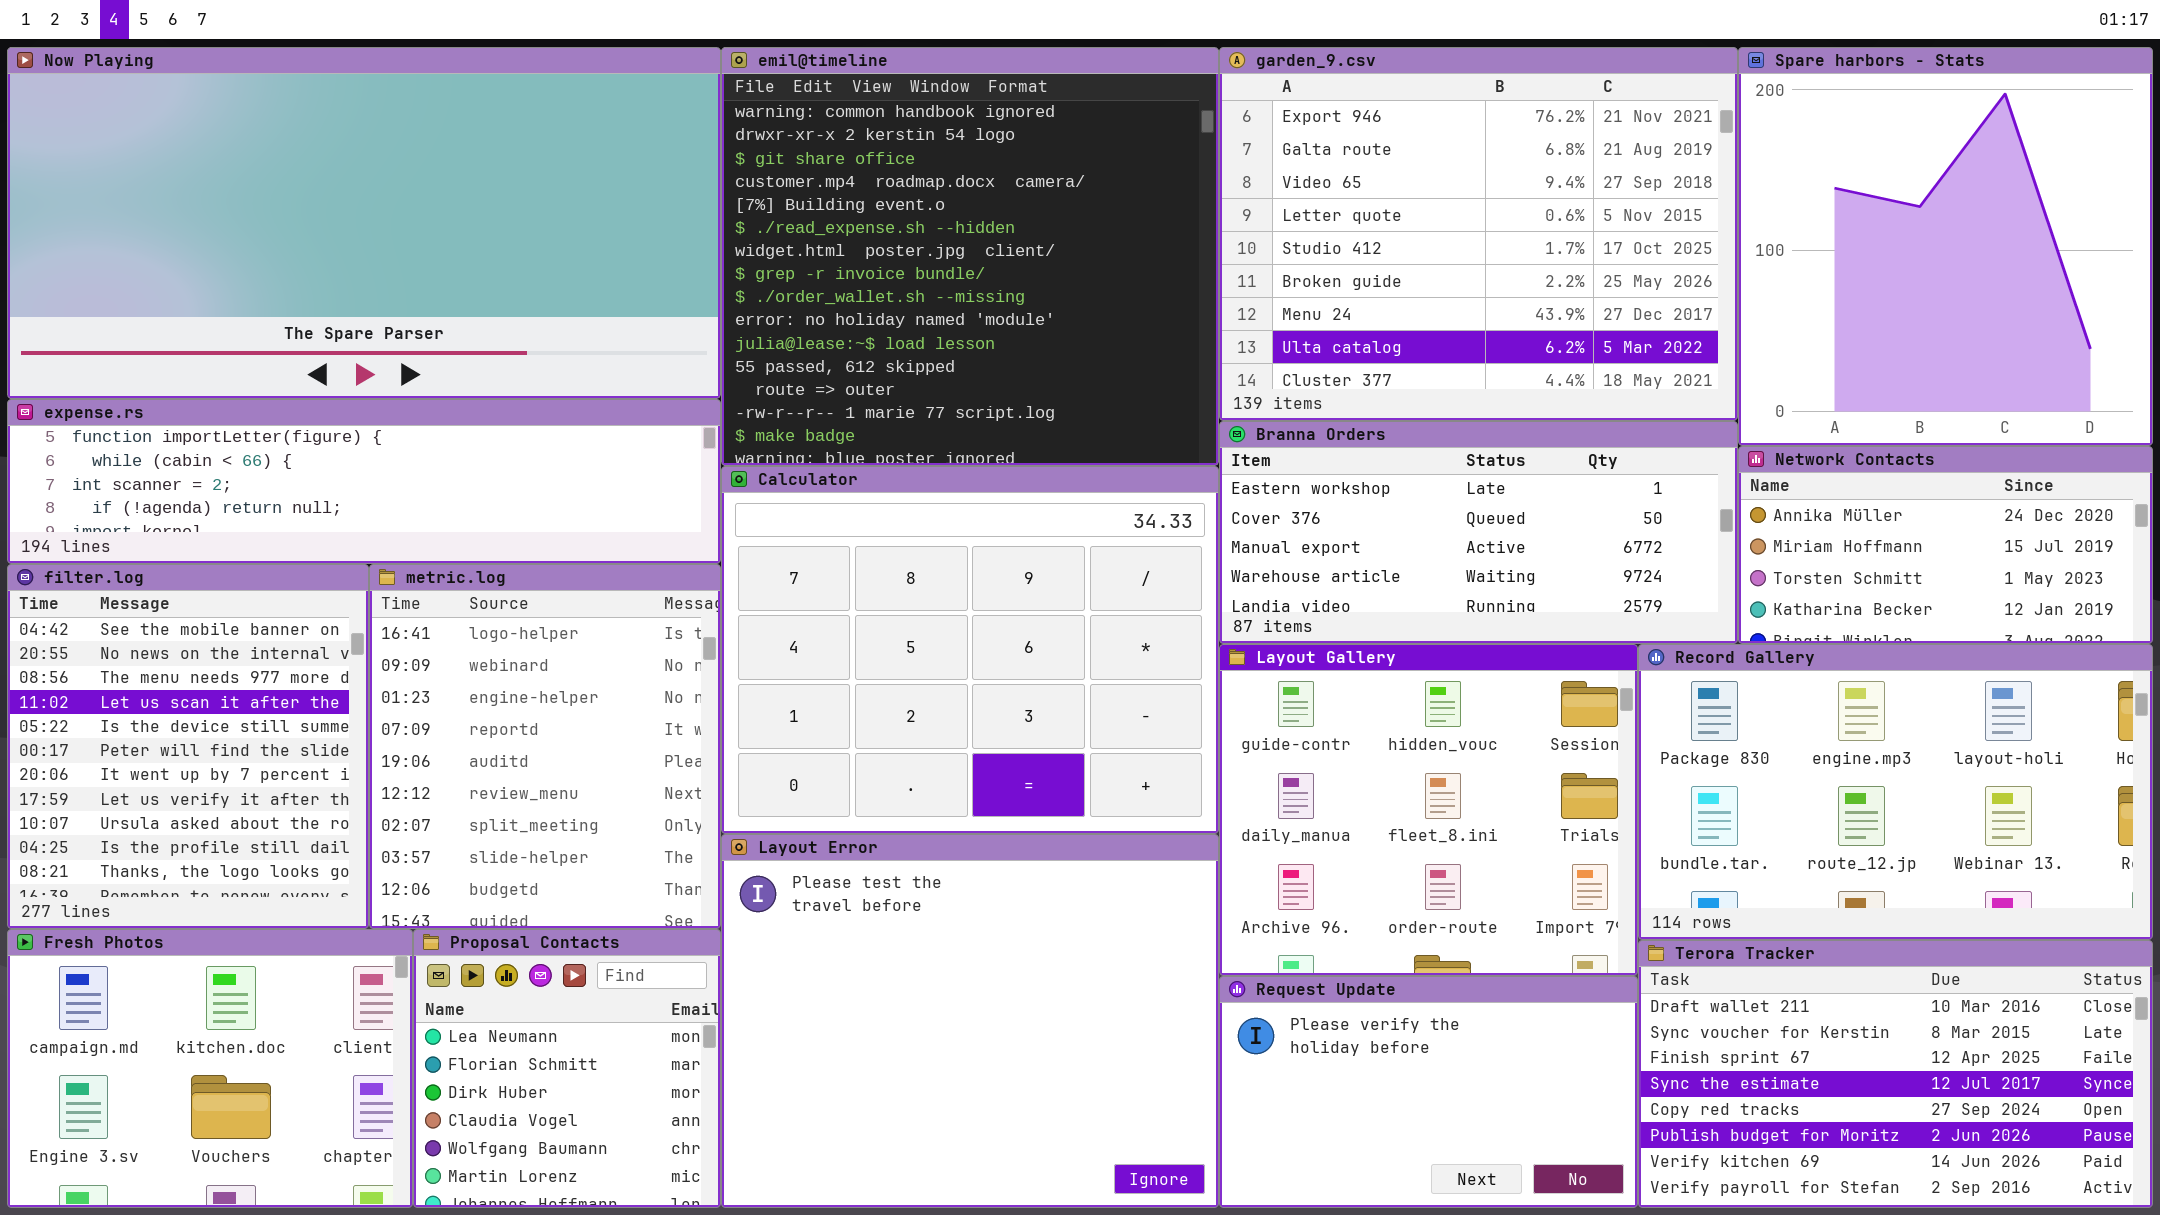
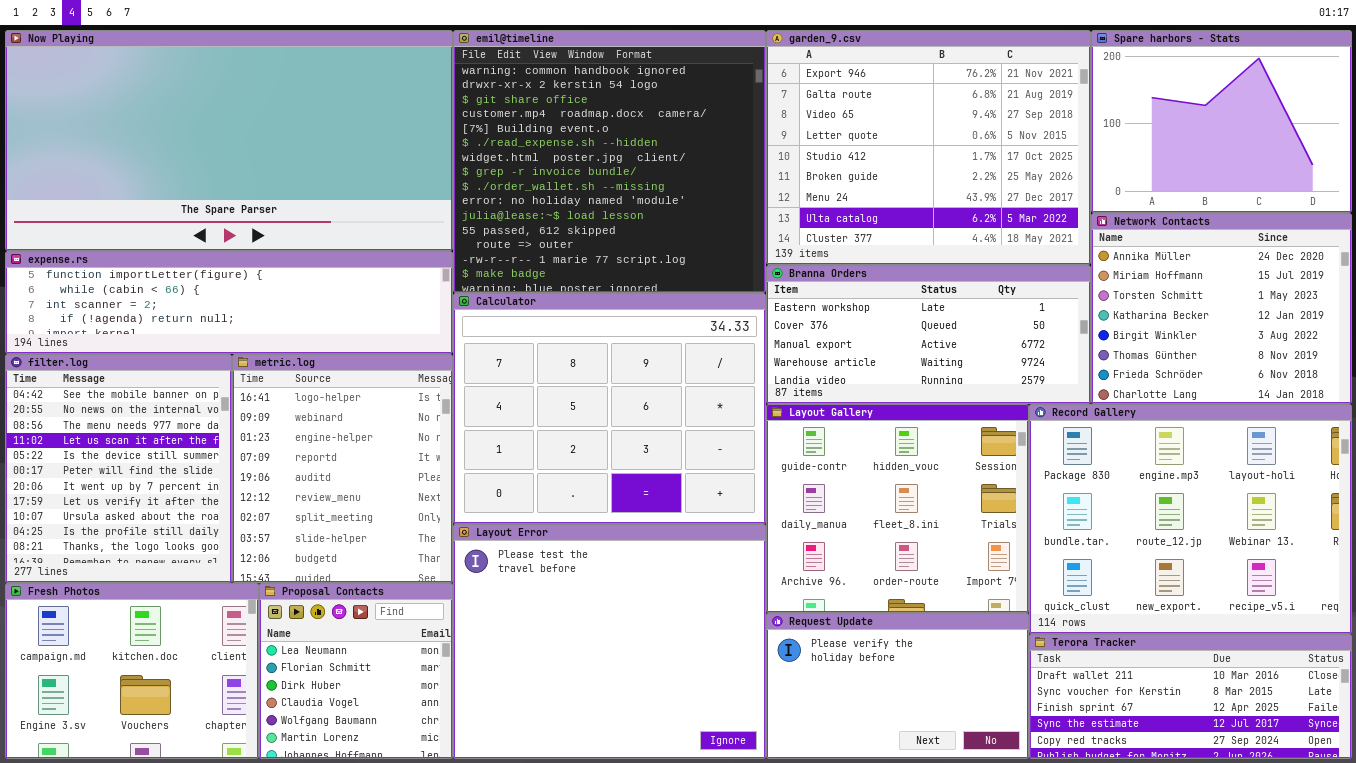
Spare harbors - Stats: [1738,47,2153,446] -> [1091,30,1352,213], resized
Network Contacts: [1738,446,2153,644] -> [1091,213,1352,404], resized
Record Gallery: [1638,644,2153,940] -> [1029,404,1352,634], resized
Terora Tracker: [1638,940,2153,1208] -> [1029,634,1352,759], resized

